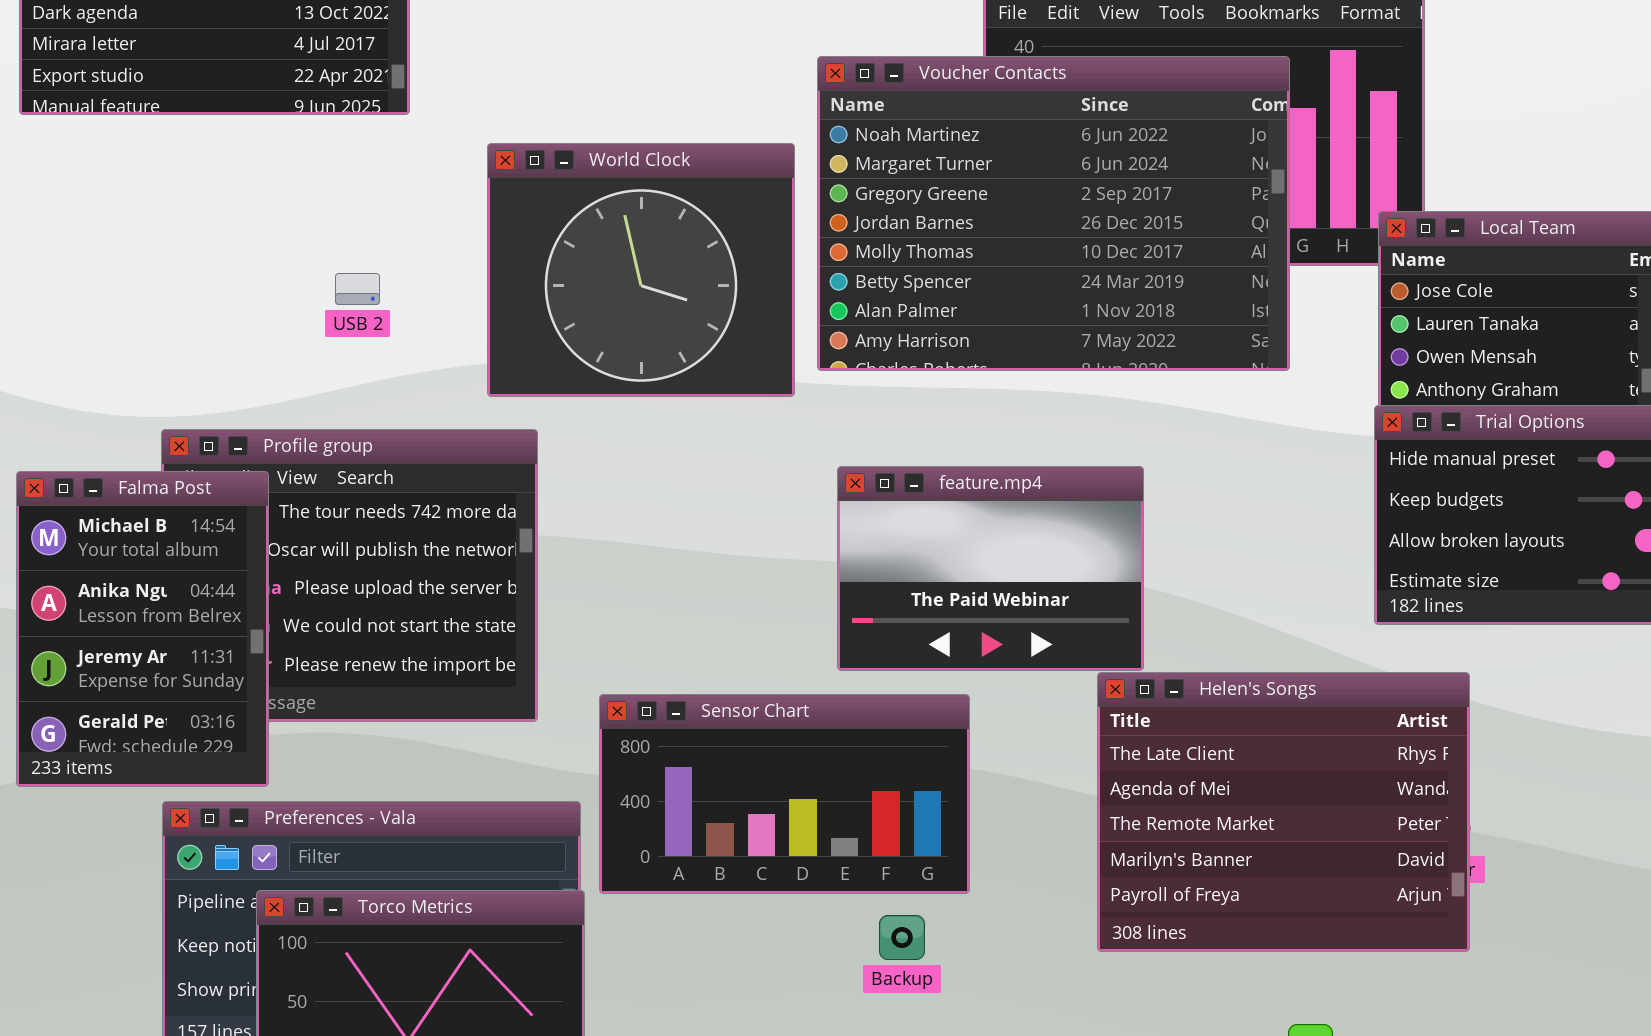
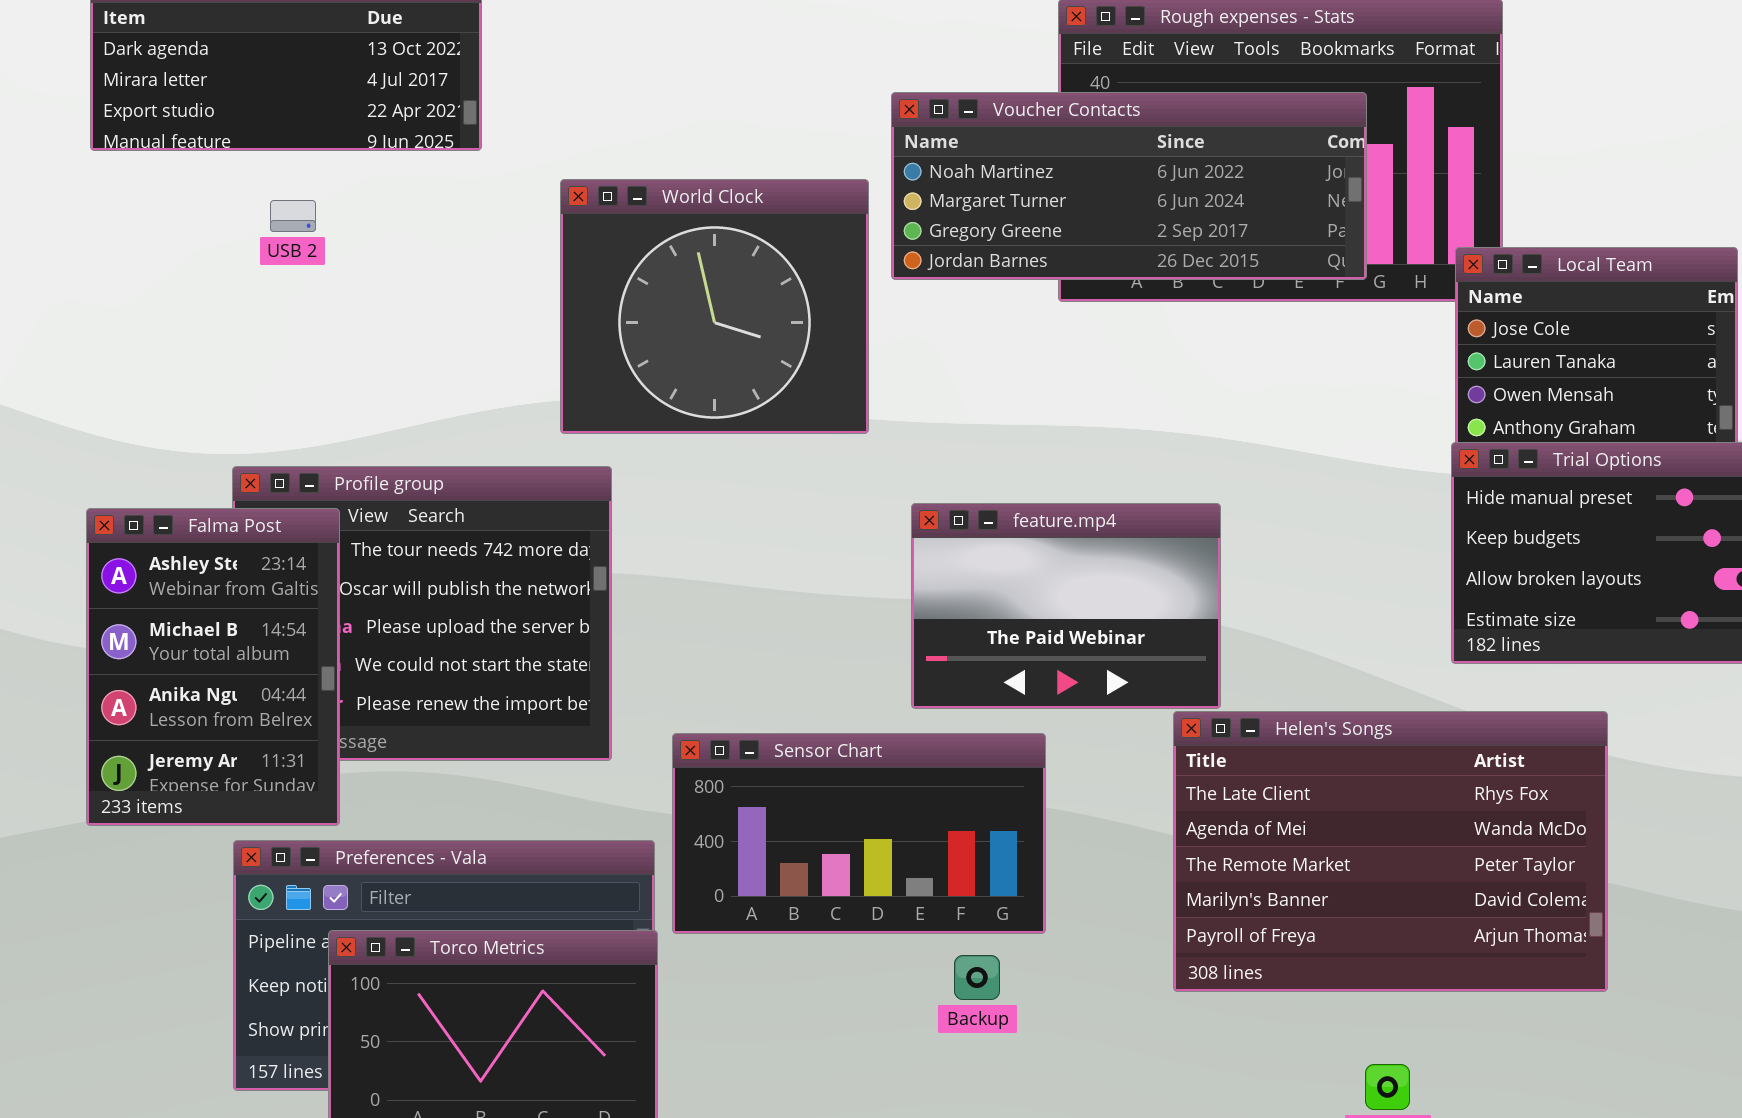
Voucher Contacts: [817,56,1290,371] -> [891,92,1367,280], resized
USB 2: [335,273,380,305] -> [270,200,316,232], moved
Falma Post: [16,471,269,787] -> [86,508,340,826], scrolled up 1 row
Helen's Songs: [1097,672,1470,952] -> [1173,711,1608,992], resized

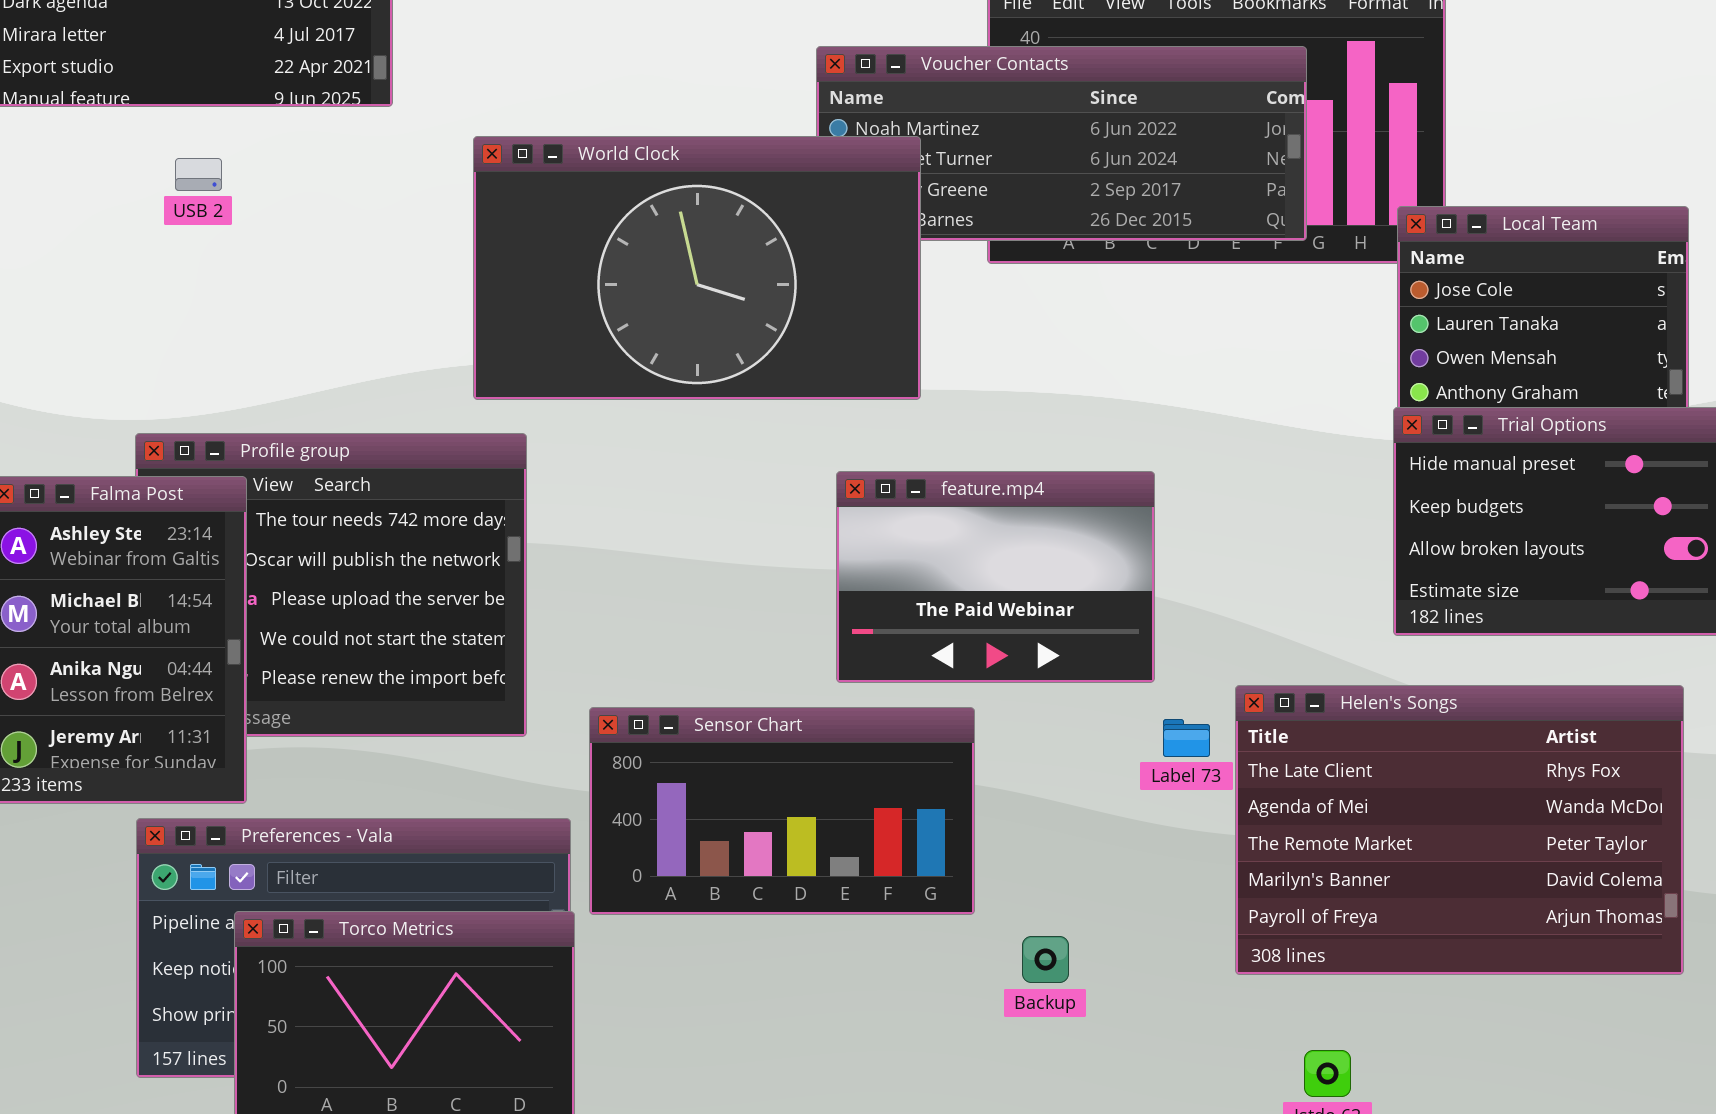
World Clock: [560,179,869,434] -> [473,136,921,400], resized
Helen's Songs: [1173,711,1608,992] -> [1235,685,1684,975], moved
Backup: [954,955,1000,1000] -> [1022,936,1069,983], moved

